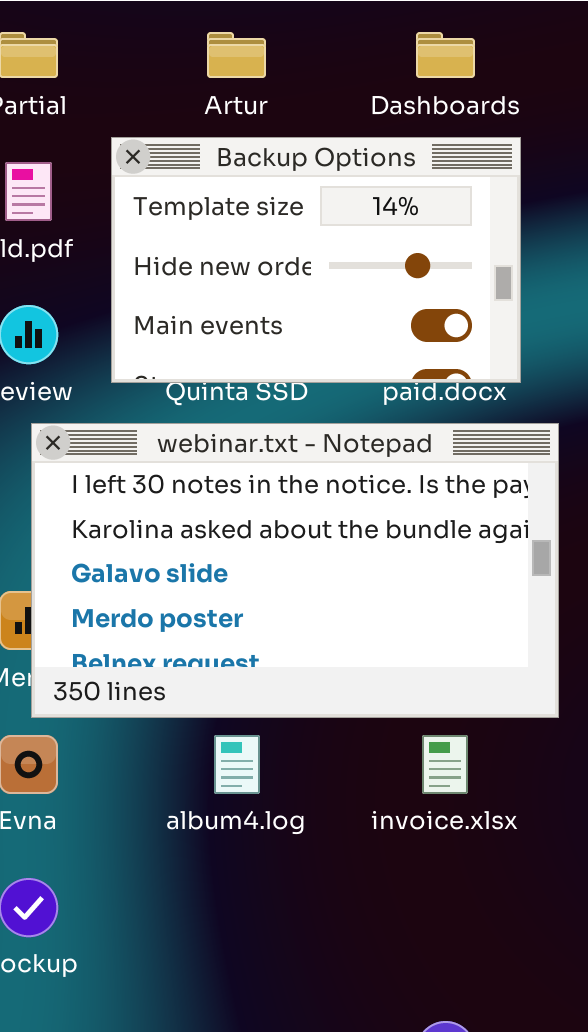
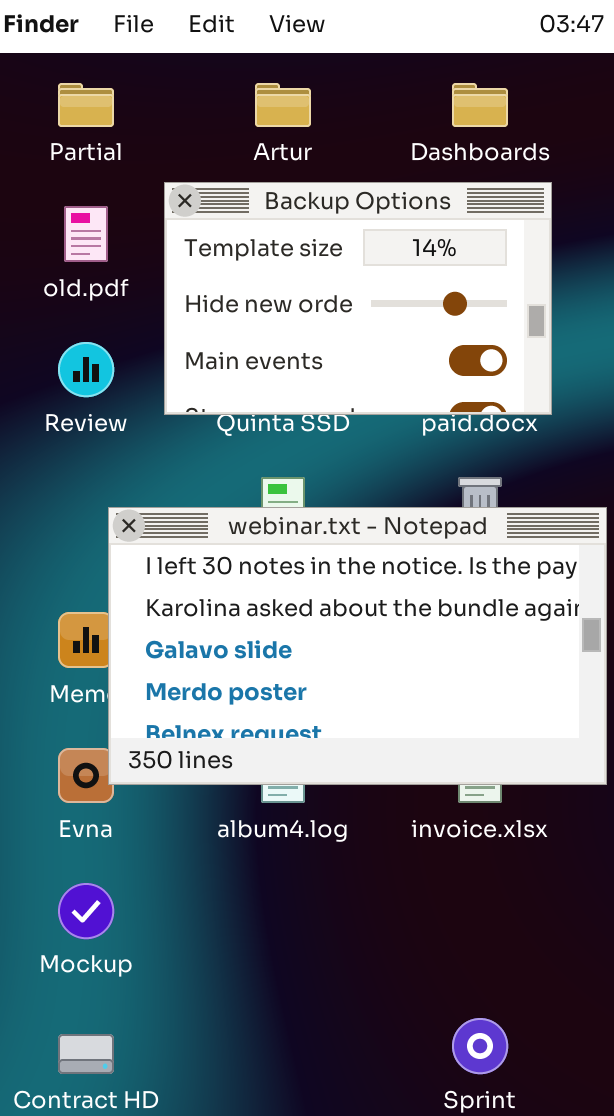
webinar.txt - Notepad: [31,423,559,718] -> [108,507,607,785], moved

